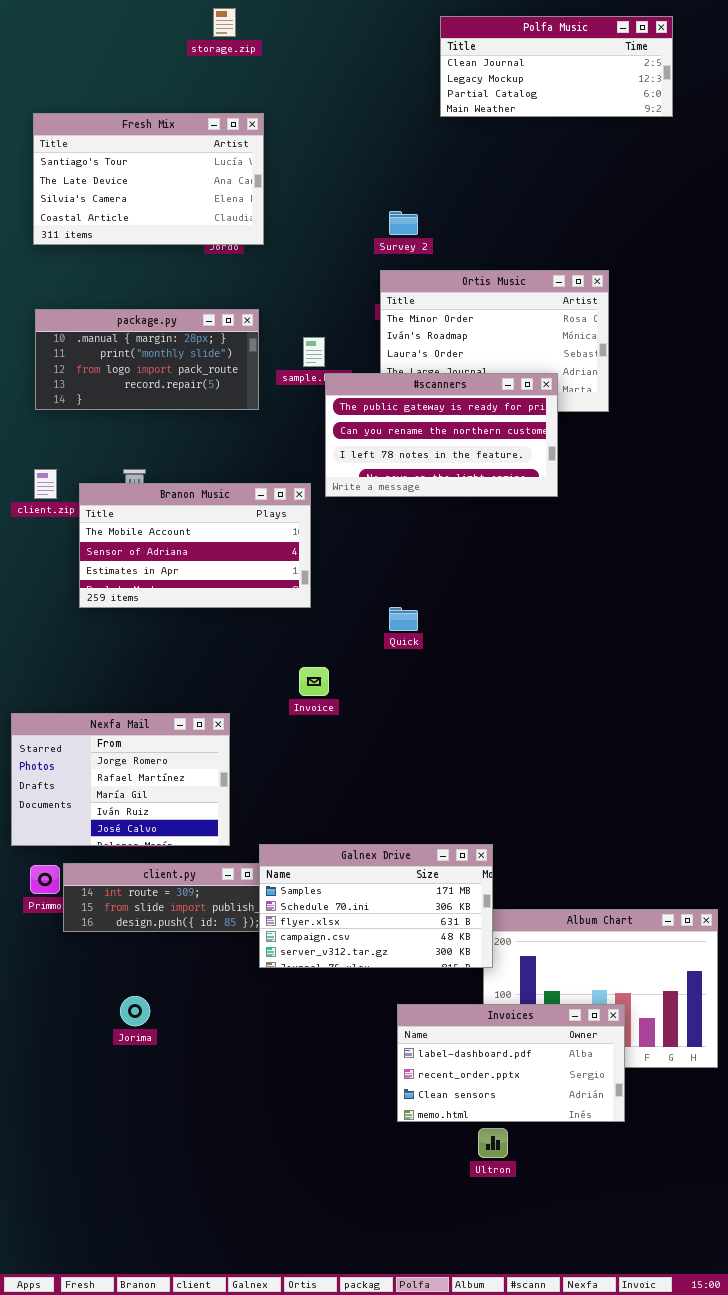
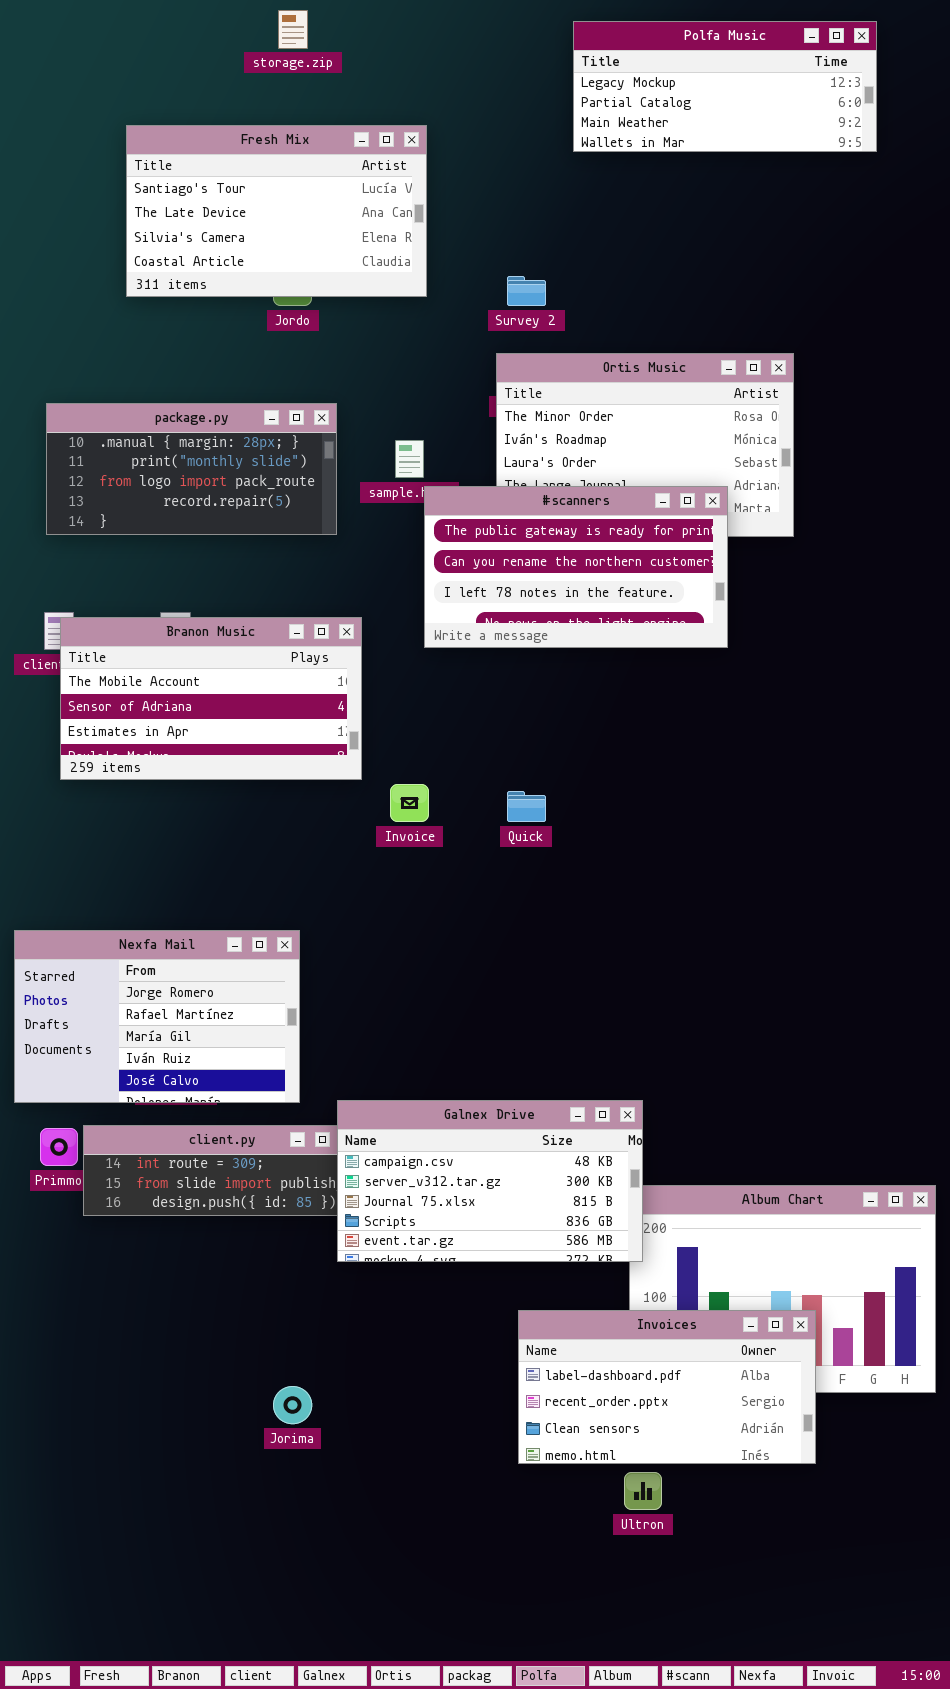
Polfa Music: [440,16,673,117] -> [573,21,877,152], scrolled down 1 row
Fresh Mix: [33,113,264,245] -> [126,125,427,297], moved
Branon Music: [79,483,311,608] -> [60,617,362,780], moved
Invoice: [299,667,329,696] -> [390,784,429,822], moved
Galnex Drive: [259,844,493,968] -> [337,1100,643,1262], scrolled down 3 rows
Jorima: [120,996,150,1026] -> [273,1386,312,1424], moved

